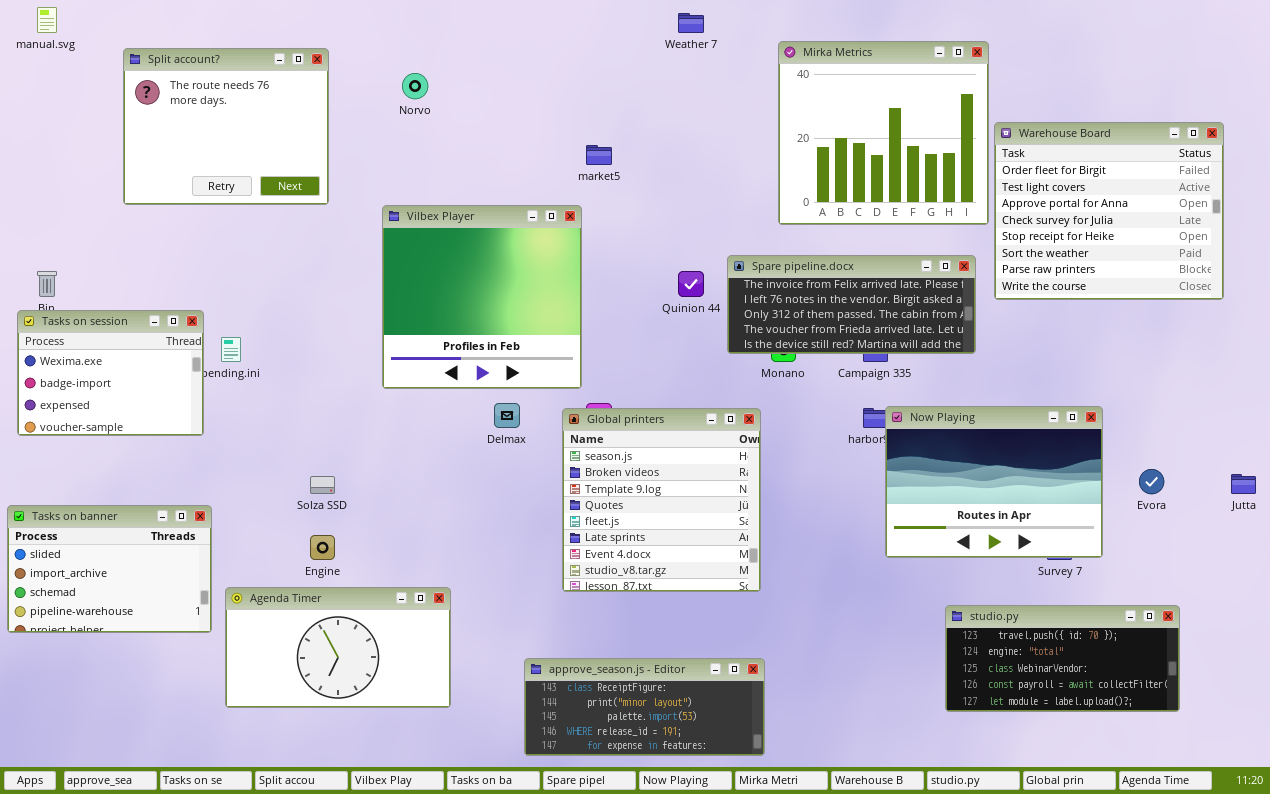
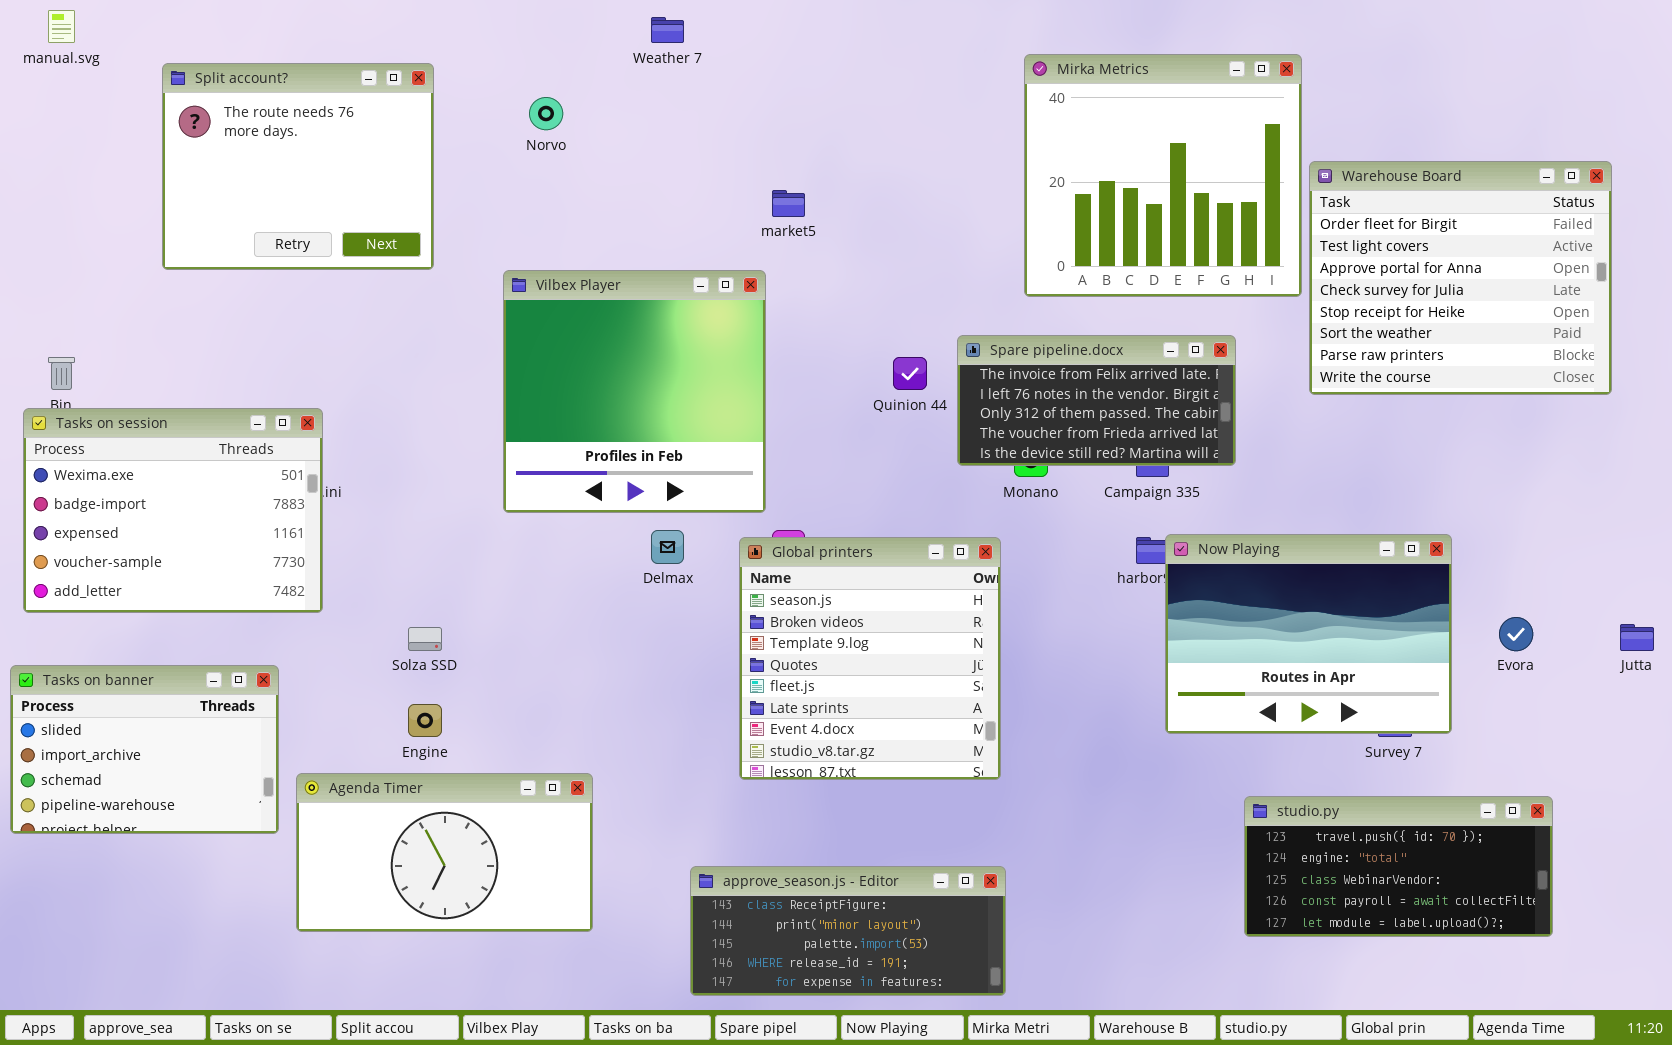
Weather 7: [678,13,704,33] -> [651,17,684,43], moved
Spare pipeline.docx: [727,255,976,354] -> [957,335,1236,466], resized
Tasks on session: [17,310,204,436] -> [23,408,323,613], resized

